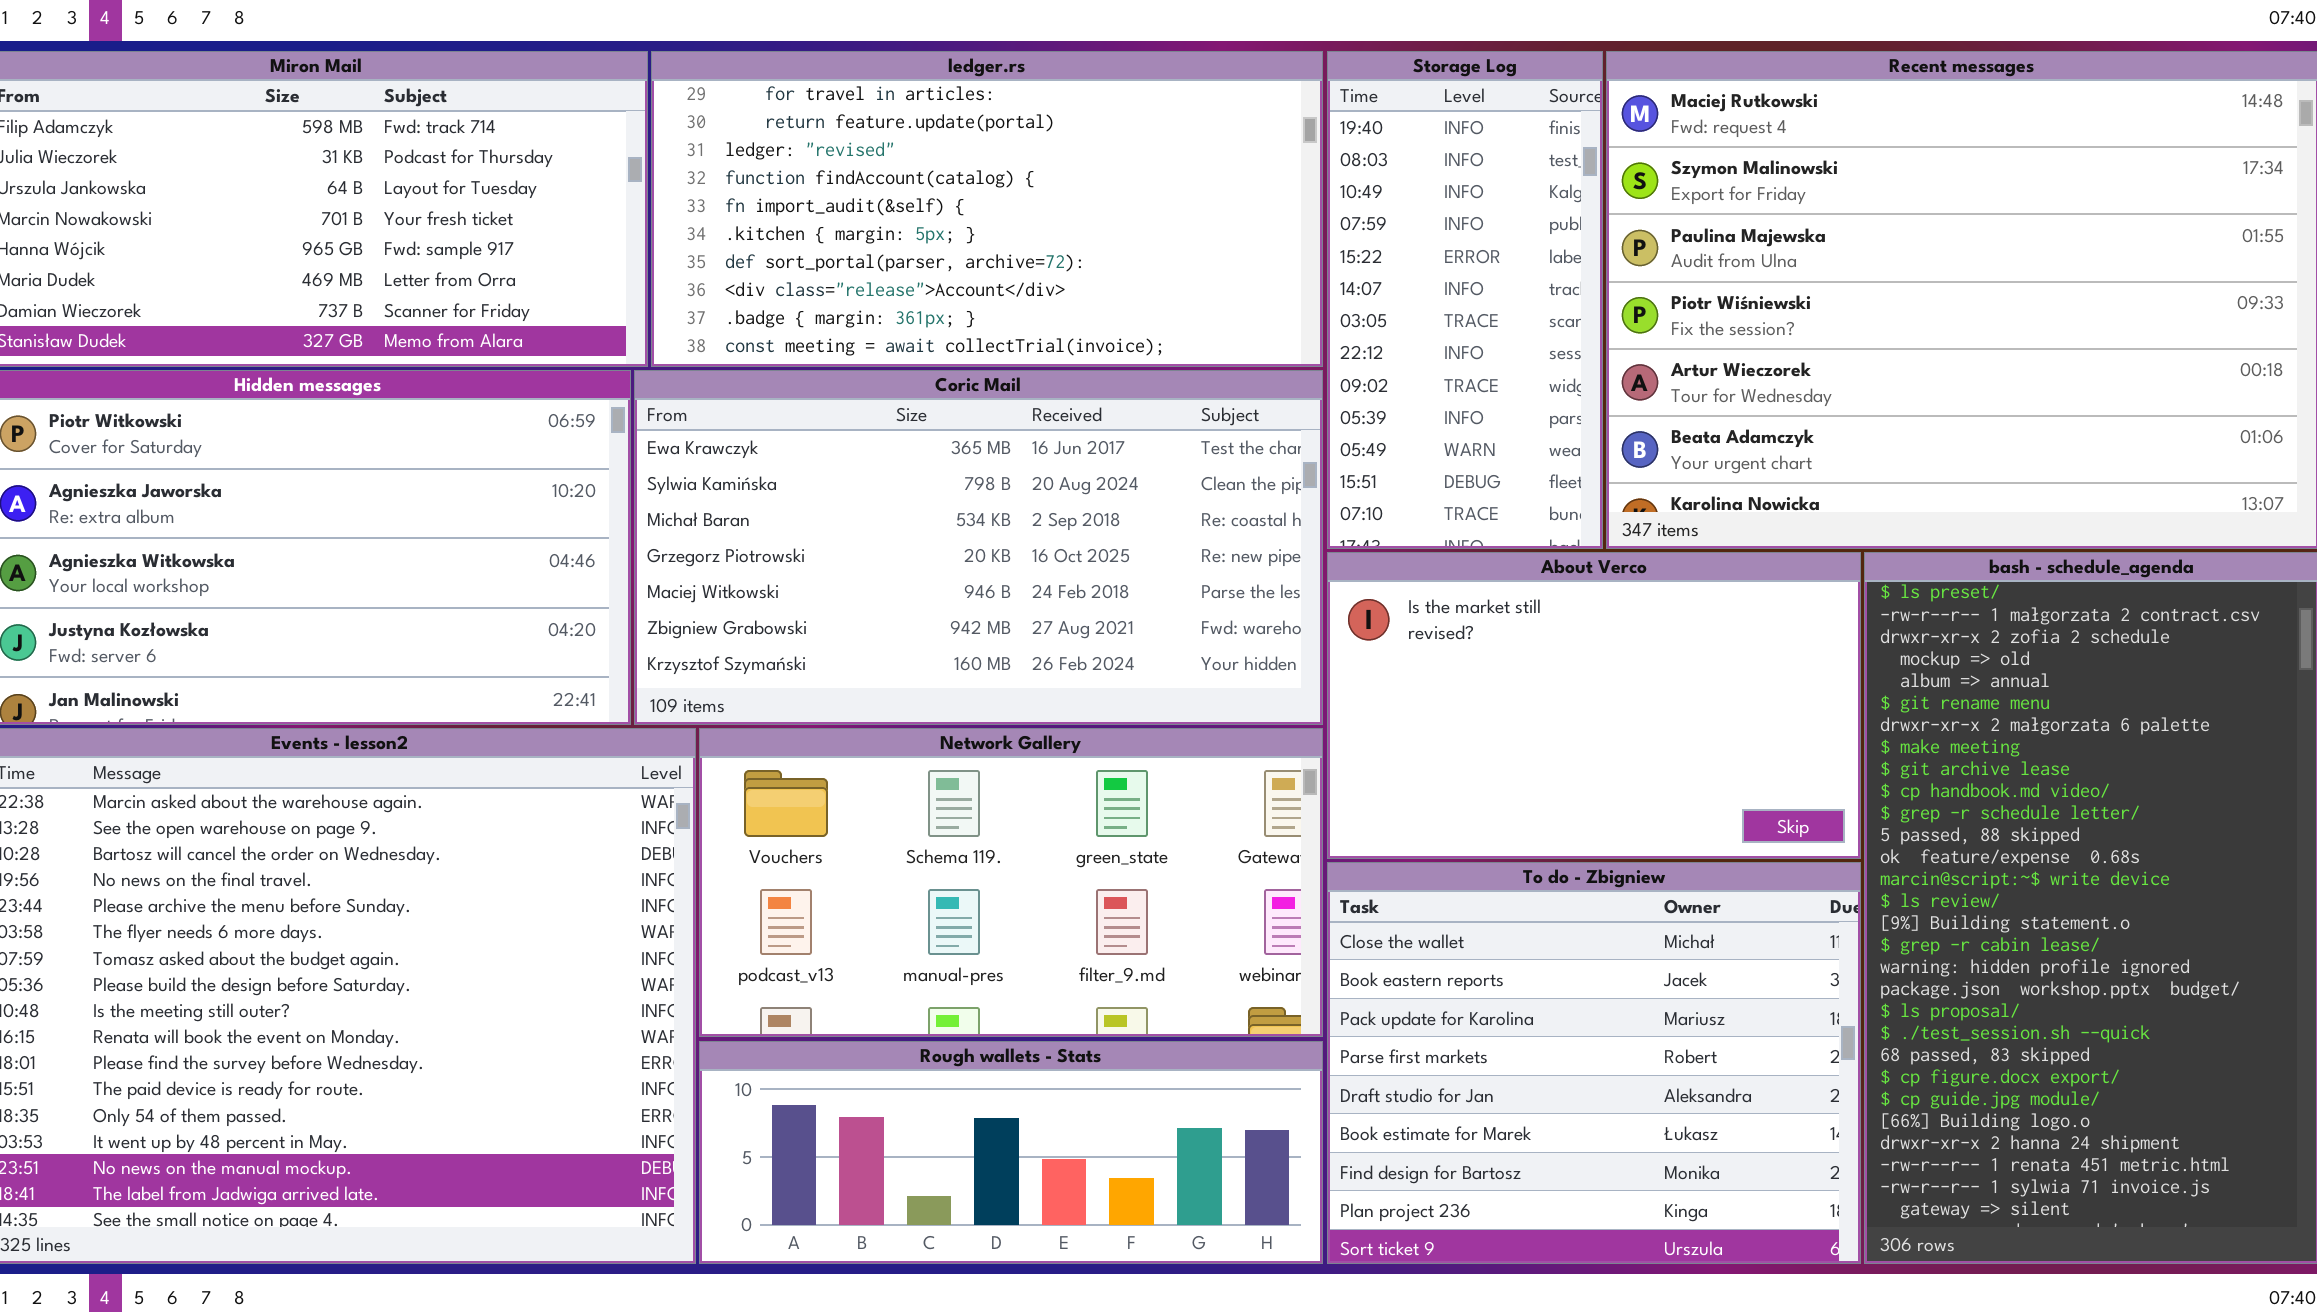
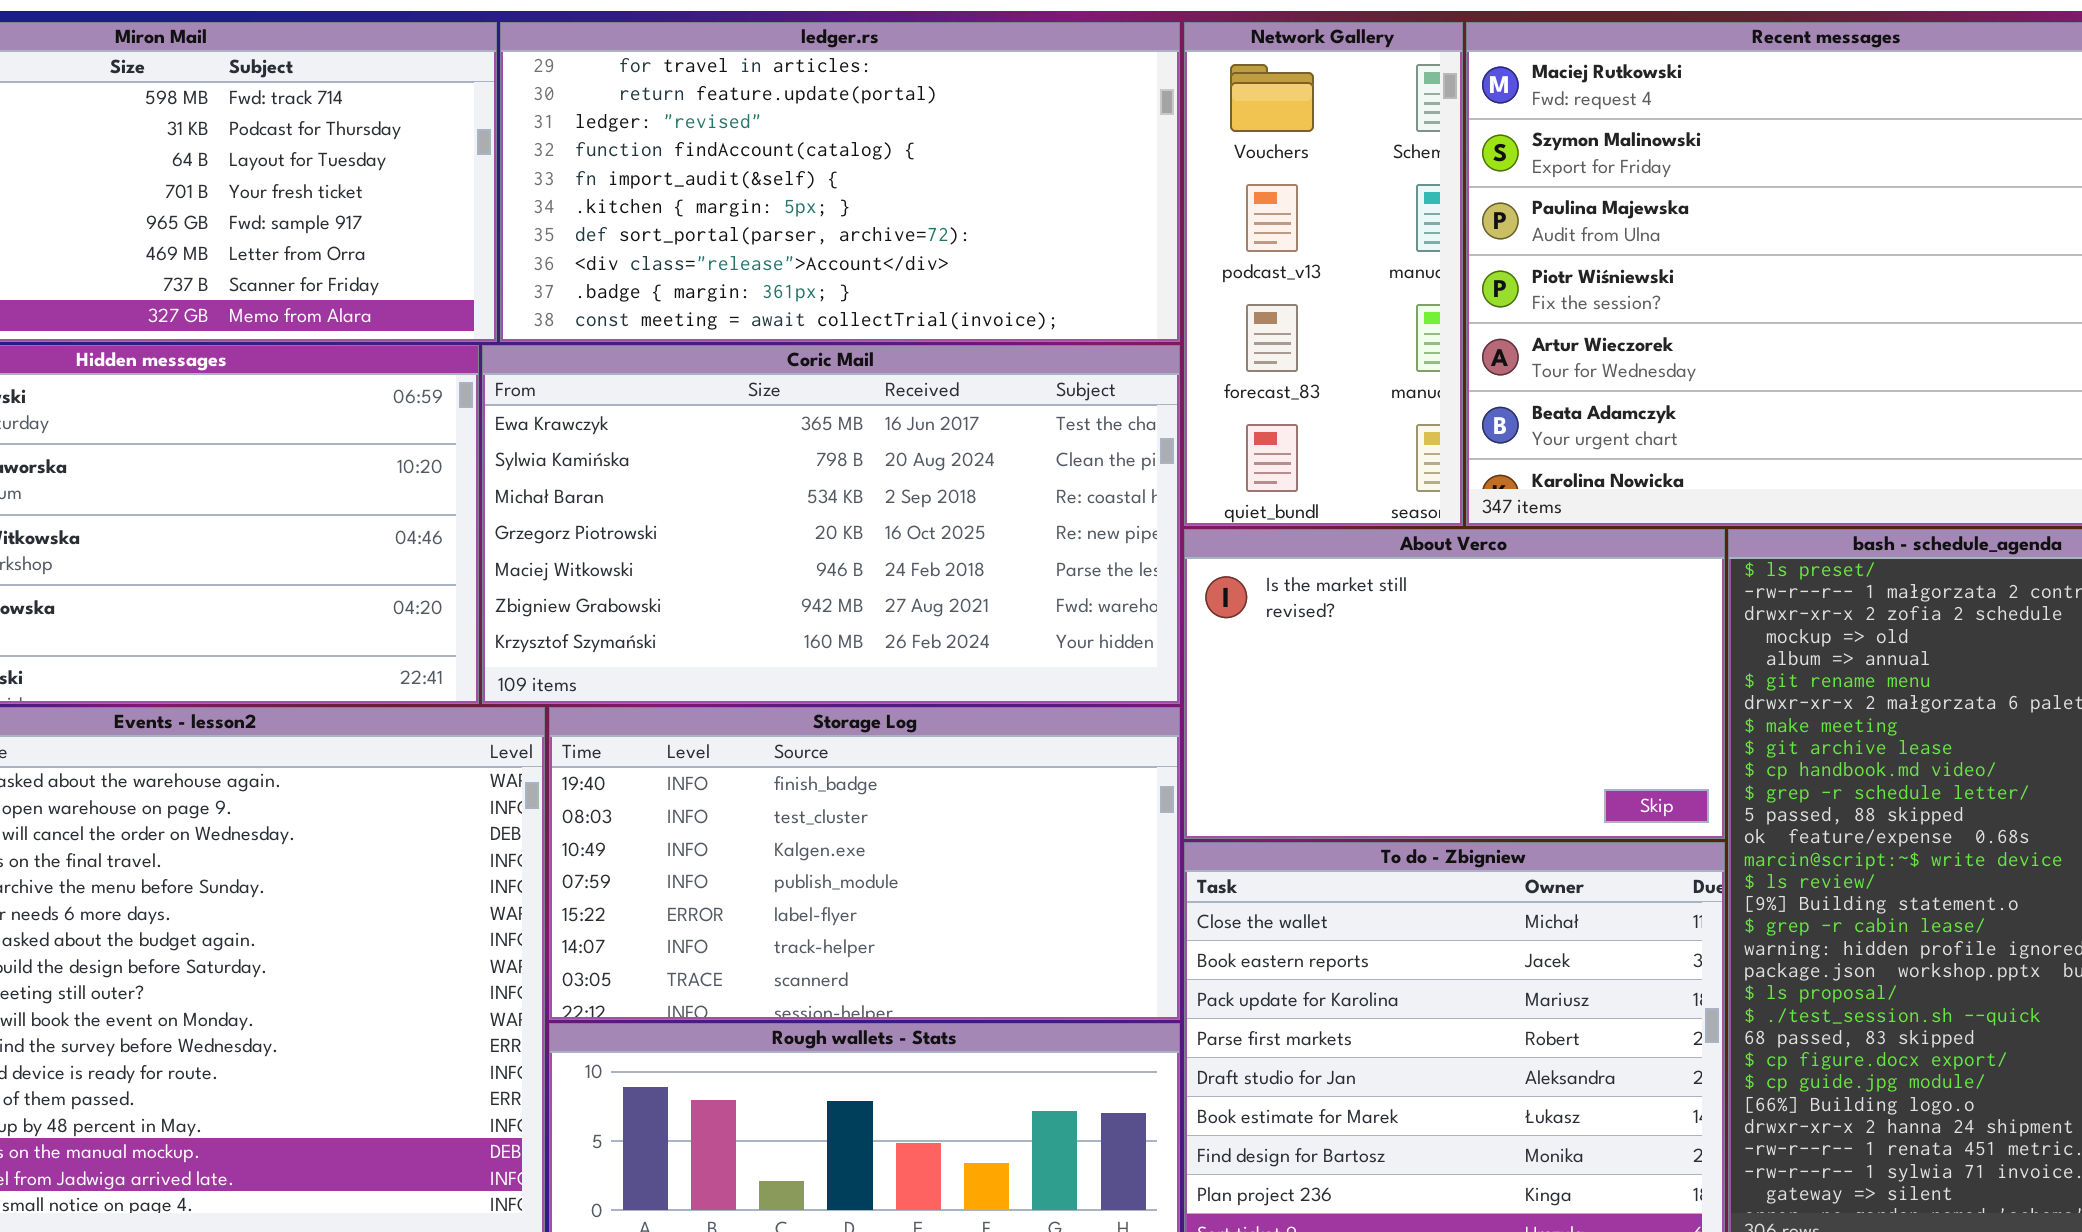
Storage Log: [1327,51,1603,549] -> [549,707,1180,1020], moved, resized
Network Gallery: [699,728,1323,1037] -> [1184,22,1463,526], moved, resized

